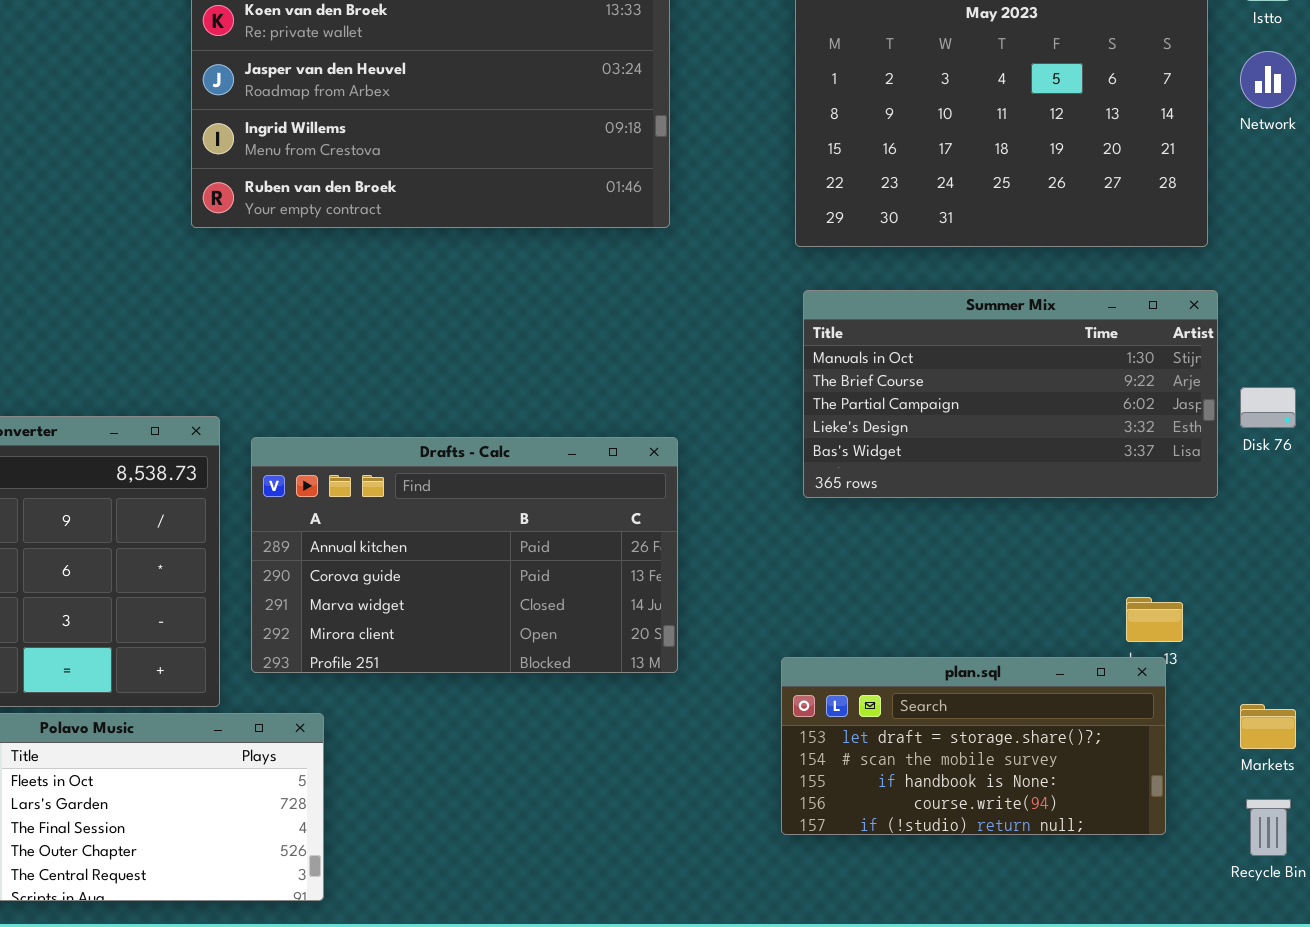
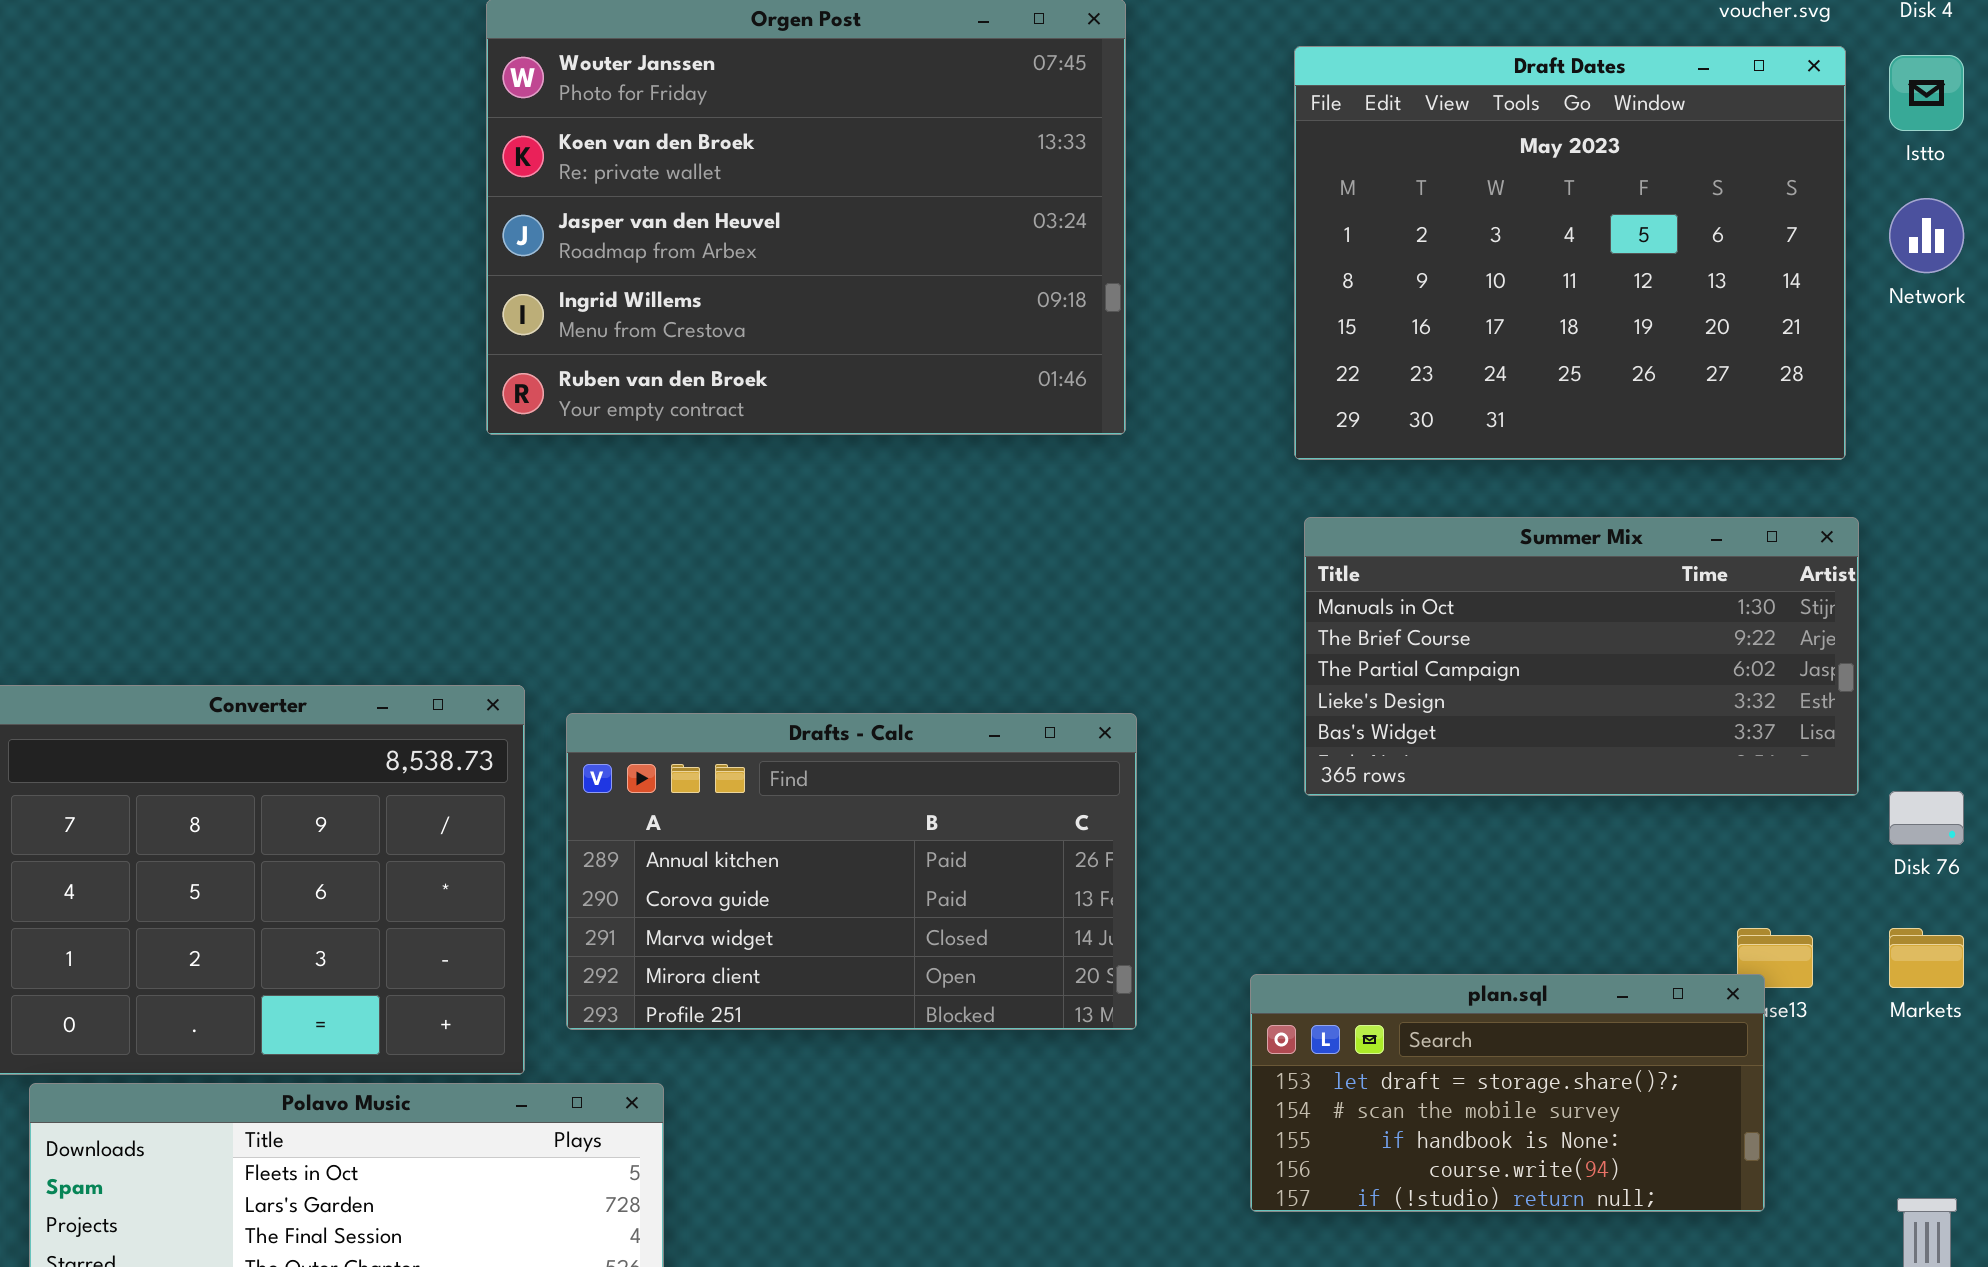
Disk 76: [1240,387,1296,428] -> [1889,791,1964,845], moved
plan.sql: [781,657,1166,835] -> [1250,974,1765,1212], moved
Markets: [1240,704,1296,749] -> [1889,928,1964,988], moved

